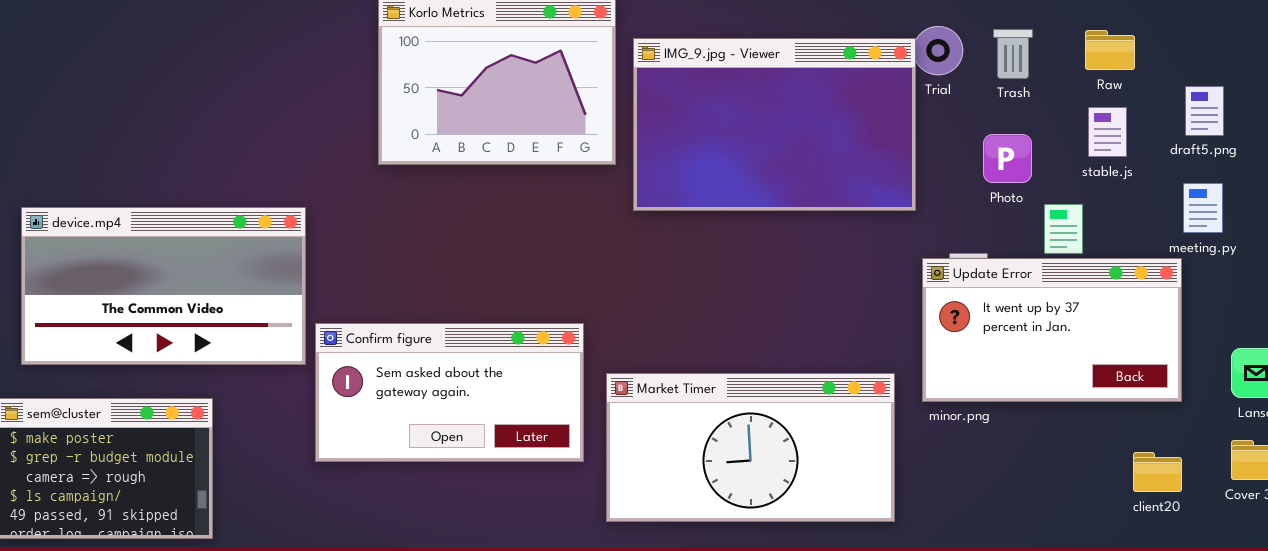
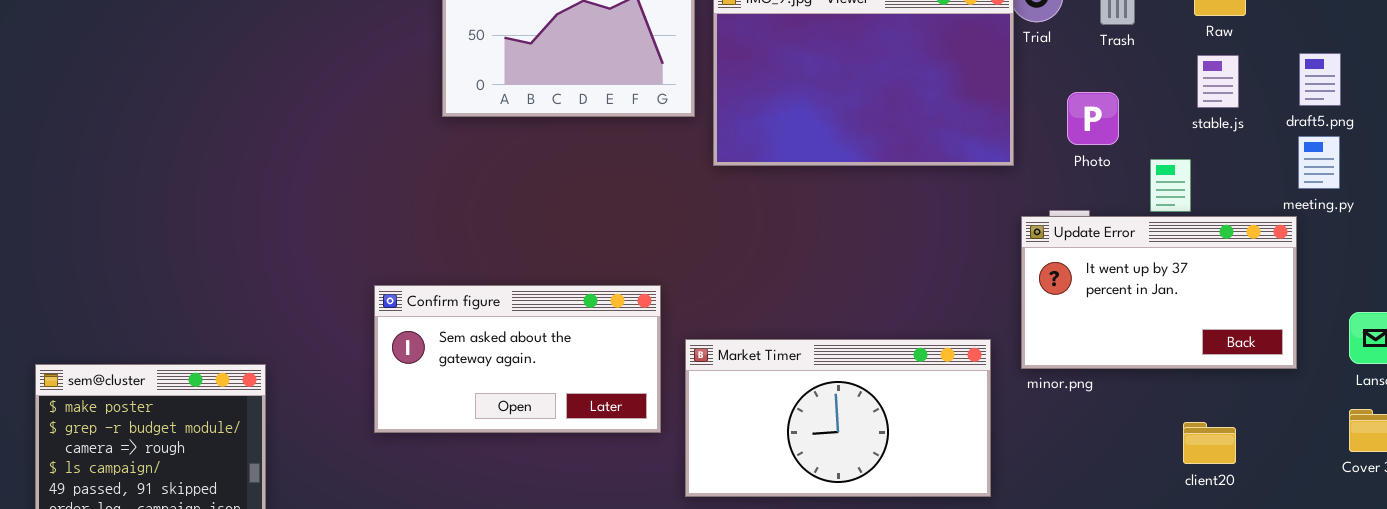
draft5.png: [1185,86,1224,136] -> [1299,53,1341,106], moved
Photo: [983,134,1032,183] -> [1067,92,1119,145], moved
device.mp4: [21,207,306,365] -> none, closed
client20: [1133,452,1182,492] -> [1183,422,1236,464], moved

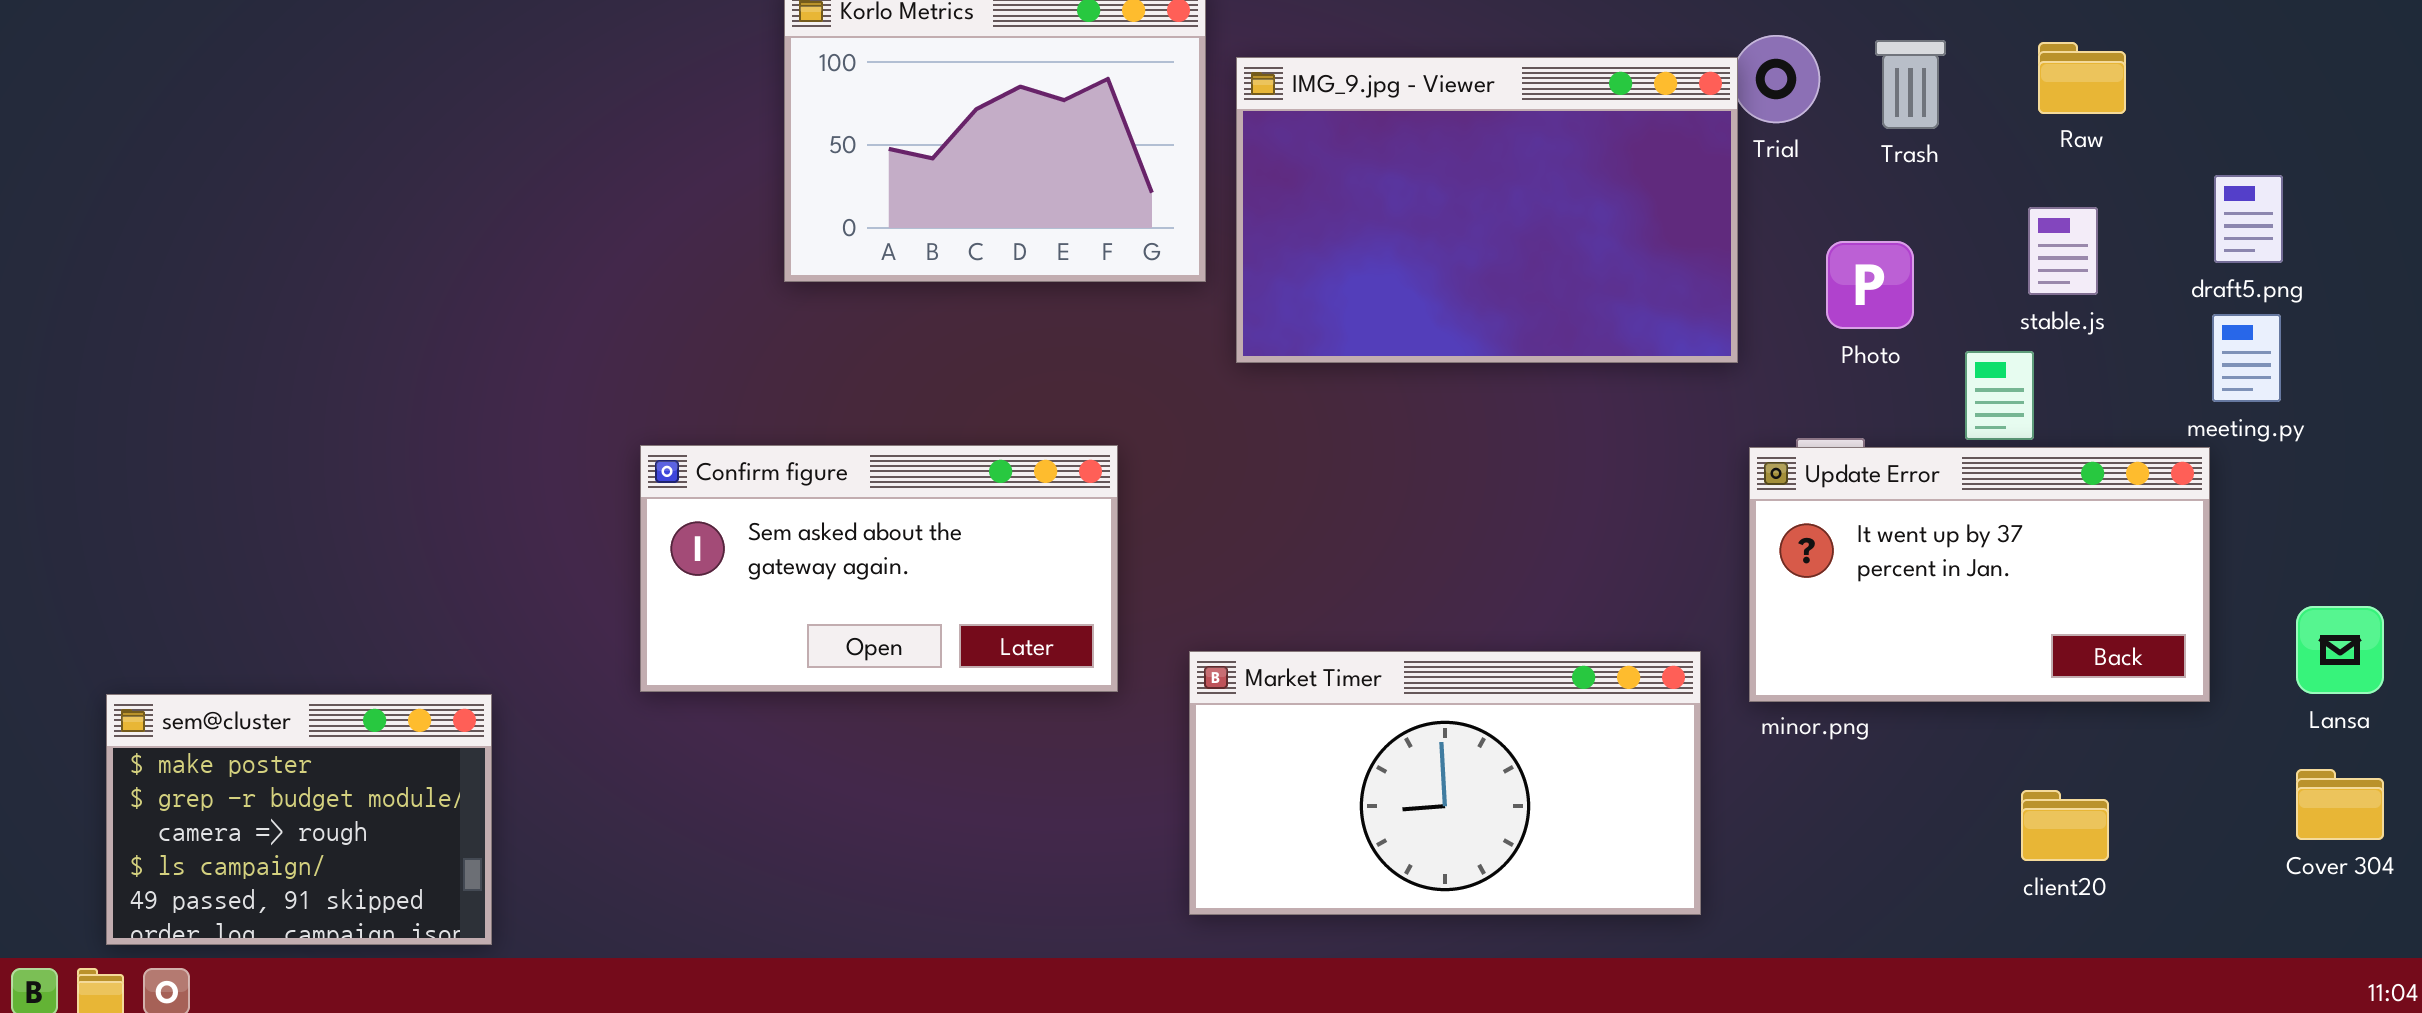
stable.js: [1197,55,1239,108] -> [2028,207,2098,295], moved
Confirm figure: [374,285,661,433] -> [640,445,1118,692], moved

